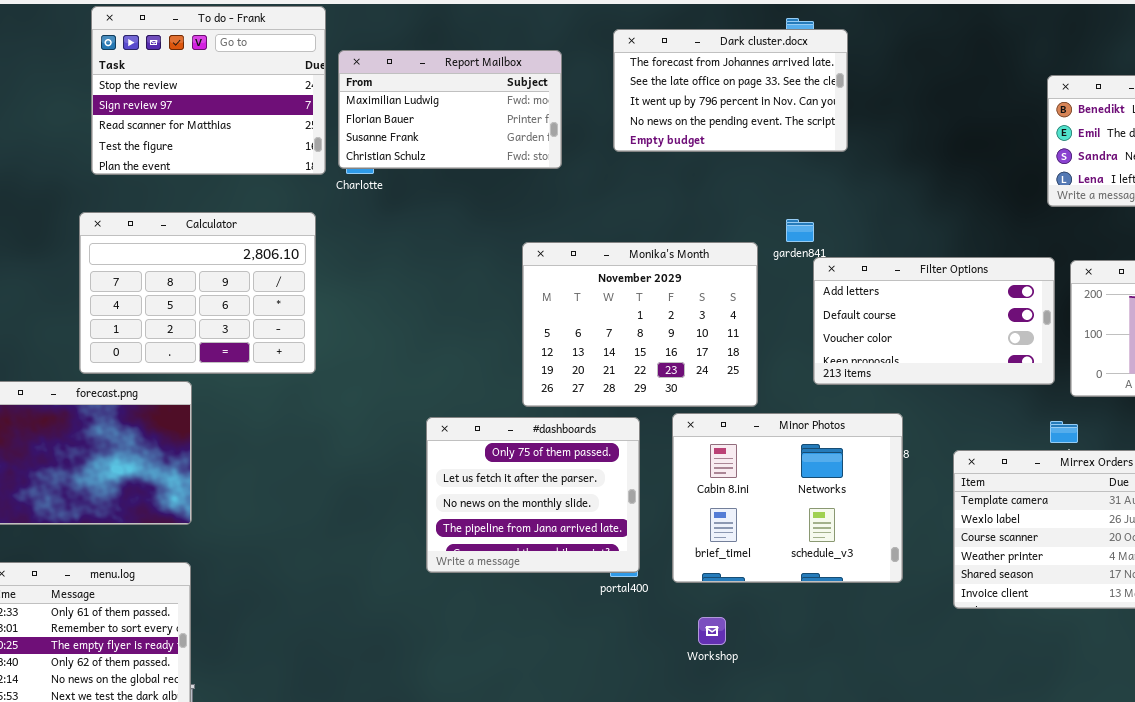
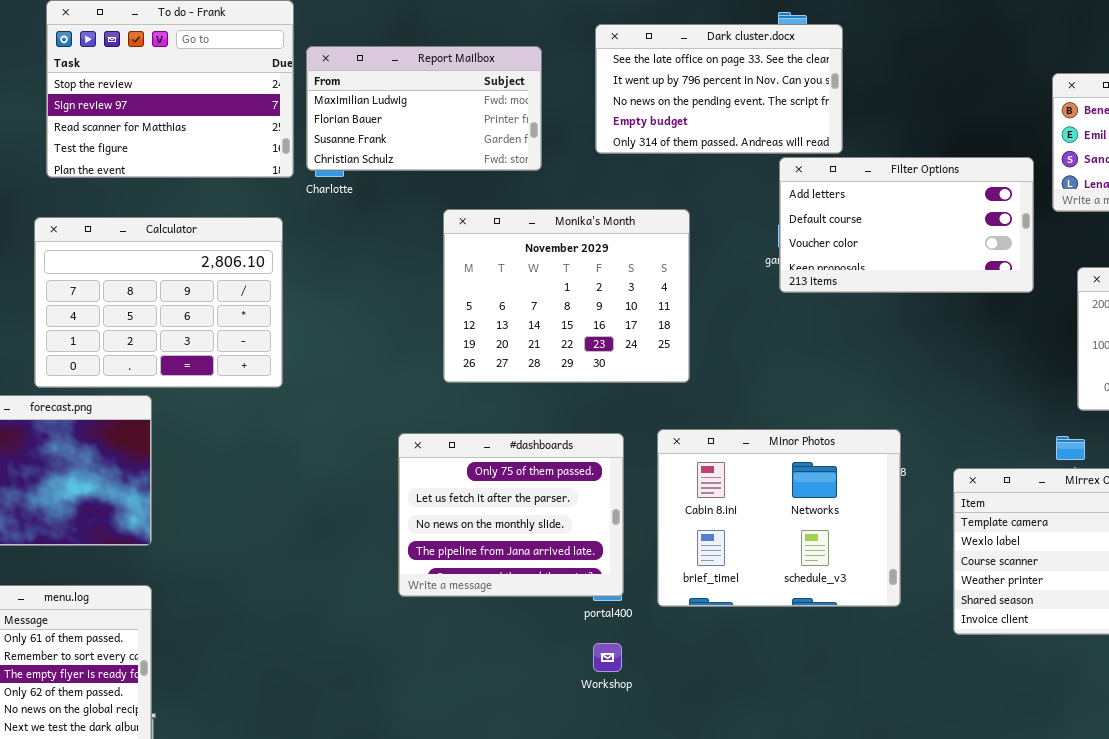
Dark cluster.docx: [613,29,848,152] -> [595,24,843,154], scrolled down 1 row
Monika's Month: [522,242,758,407] -> [443,209,690,383], moved
Filter Options: [813,257,1055,385] -> [779,157,1034,293], moved
Workshop: [698,617,726,645] -> [593,643,622,672], moved

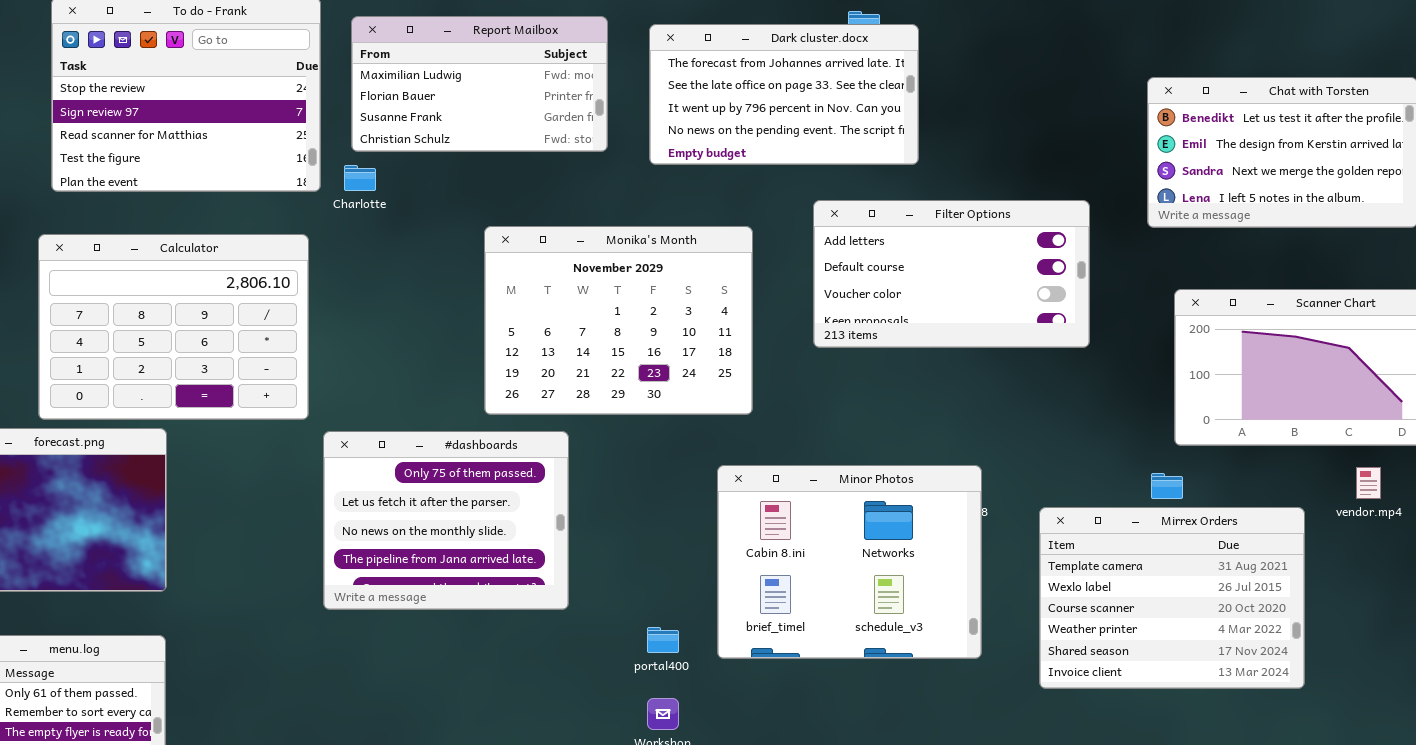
Dark cluster.docx: [595,24,843,154] -> [649,24,919,165], scrolled up 1 row
Report Mailbox: [306,46,542,171] -> [351,16,608,152], moved
Filter Options: [779,157,1034,293] -> [813,200,1090,348], moved
#dashboards: [398,433,624,597] -> [323,431,569,610], moved

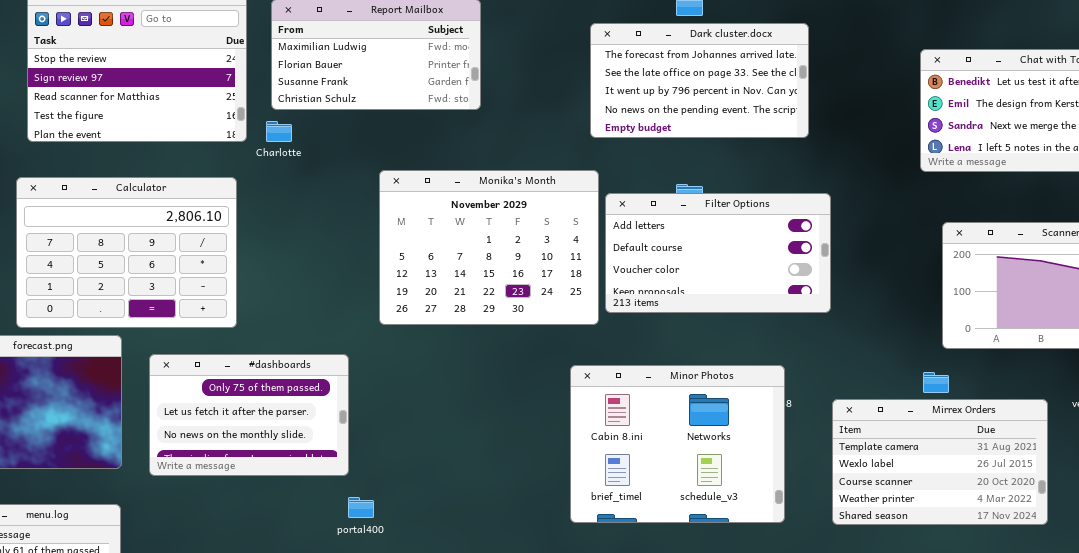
Dark cluster.docx: [649,24,919,165] -> [590,23,809,138], moved
Filter Options: [813,200,1090,348] -> [605,193,831,313], moved
#dashboards: [323,431,569,610] -> [149,354,349,476], moved, resized
Mirrex Orders: [1039,507,1305,689] -> [832,399,1048,525], resized
portal400: [647,627,679,653] -> [348,497,374,518], moved

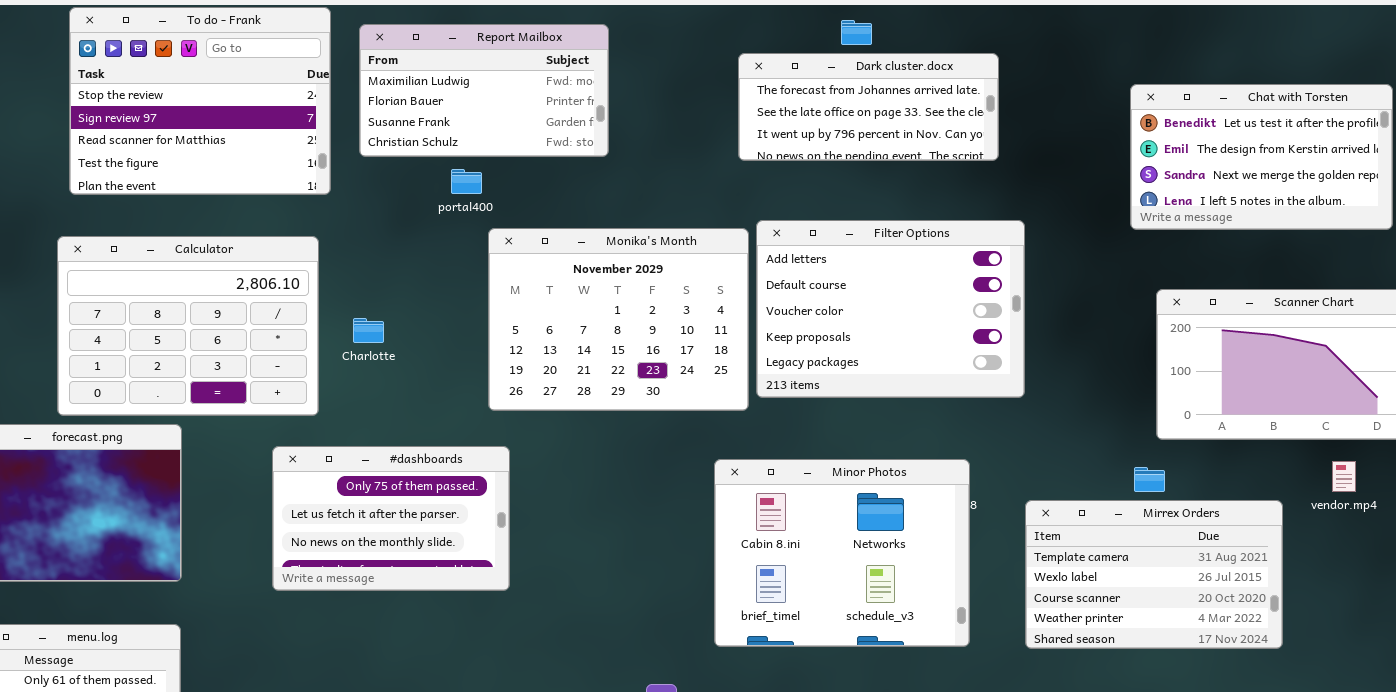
Dark cluster.docx: [590,23,809,138] -> [738,53,999,161], resized
Charlotte: [266,121,292,142] -> [353,318,384,343], moved
Filter Options: [605,193,831,313] -> [756,220,1025,398], resized
#dashboards: [149,354,349,476] -> [272,446,510,591], moved
portal400: [348,497,374,518] -> [451,169,482,194], moved

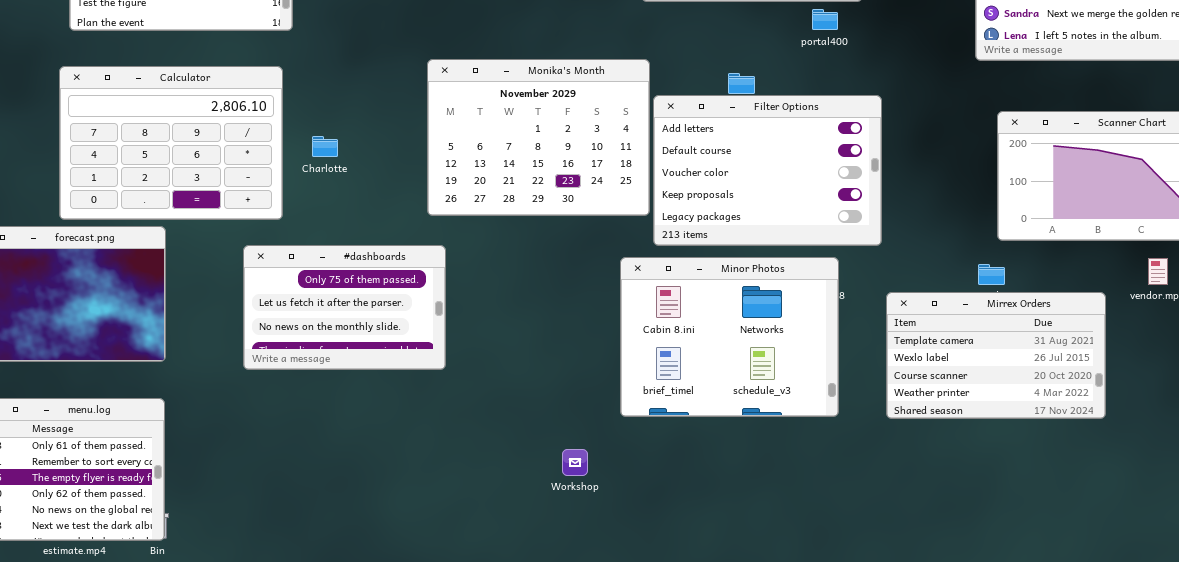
portal400: [451,169,482,194] -> [812,9,838,30], moved
Filter Options: [756,220,1025,398] -> [653,95,882,246], moved

